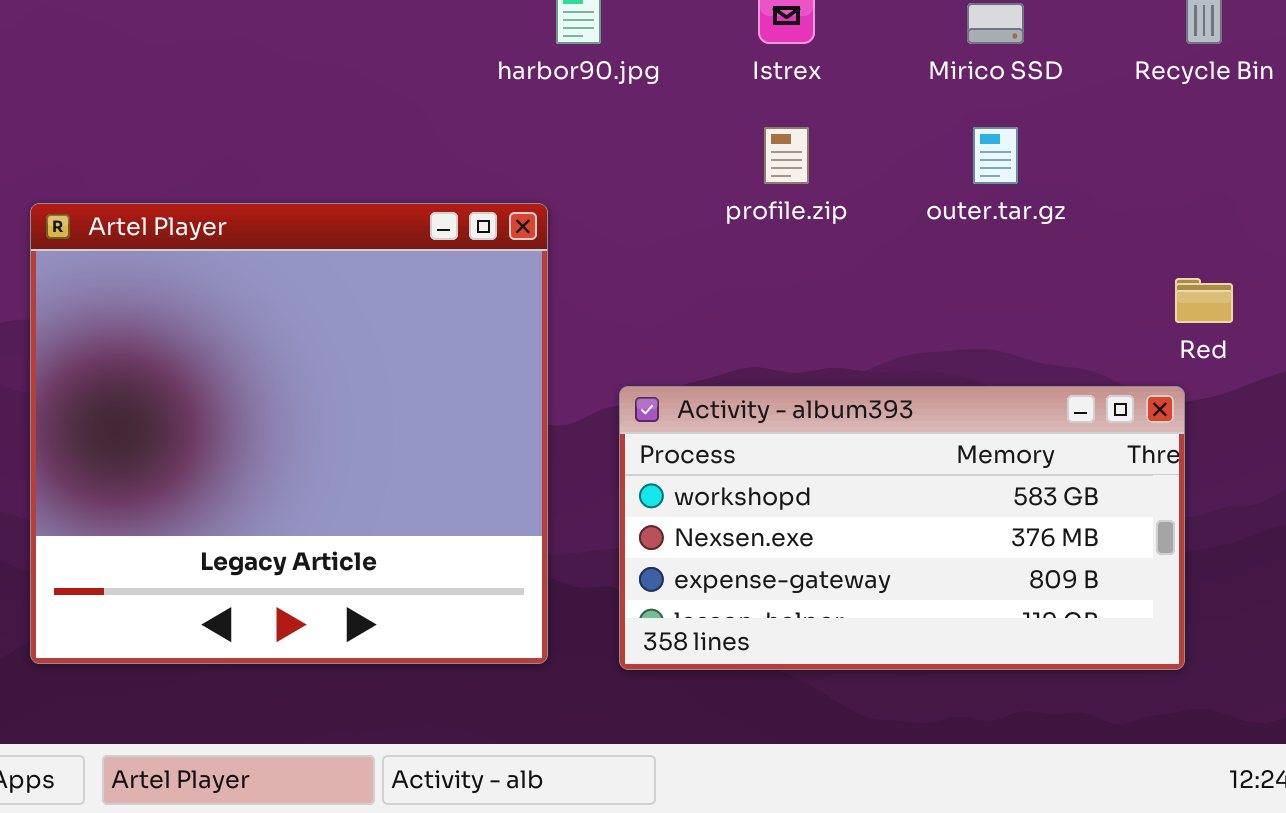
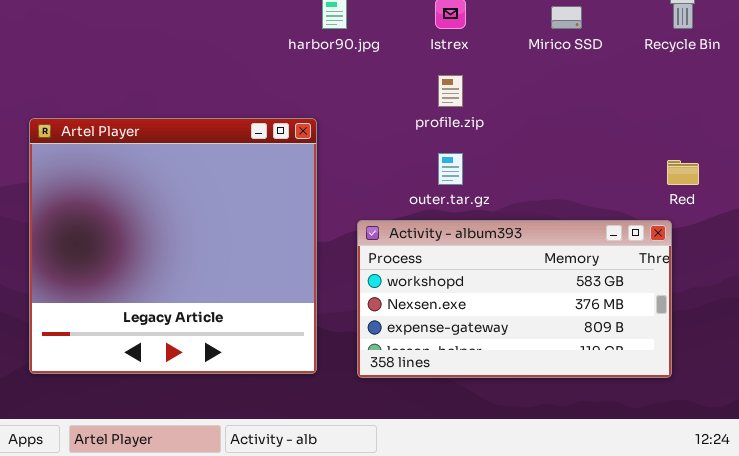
outer.tar.gz: [973,127,1018,184] -> [438,153,463,185], moved

